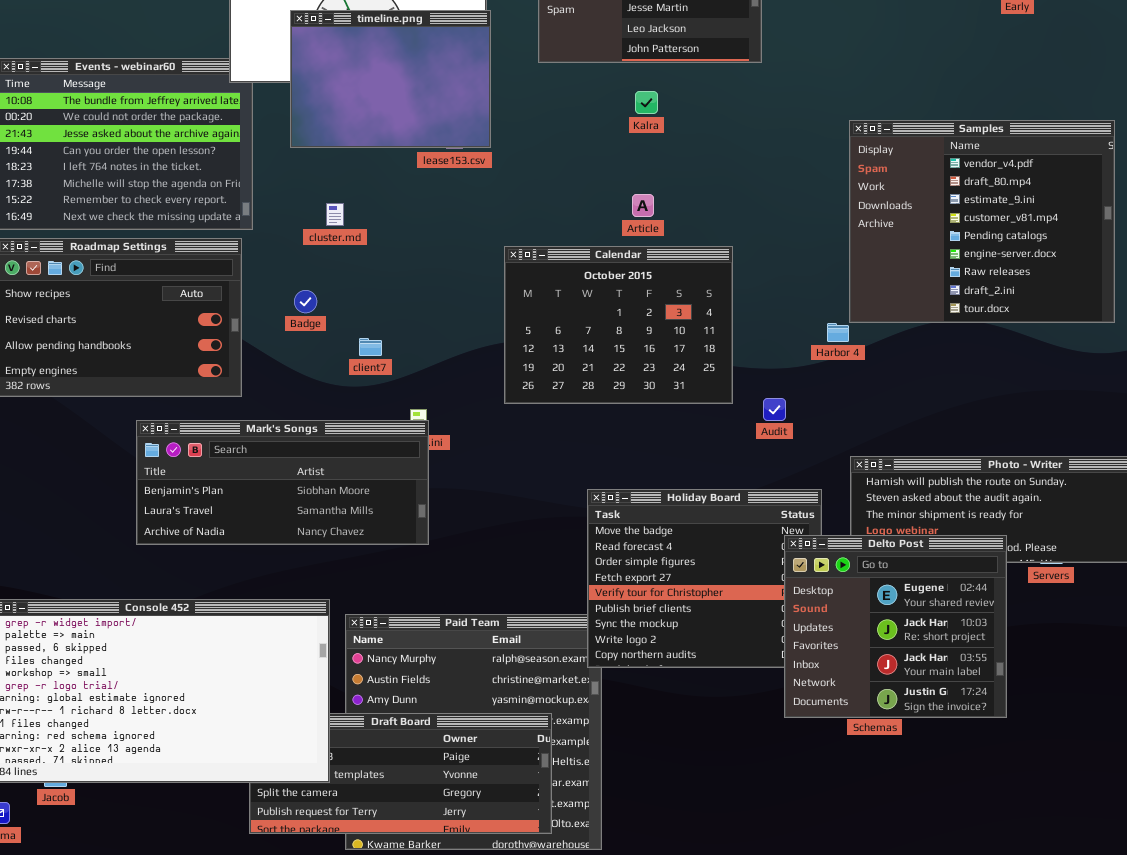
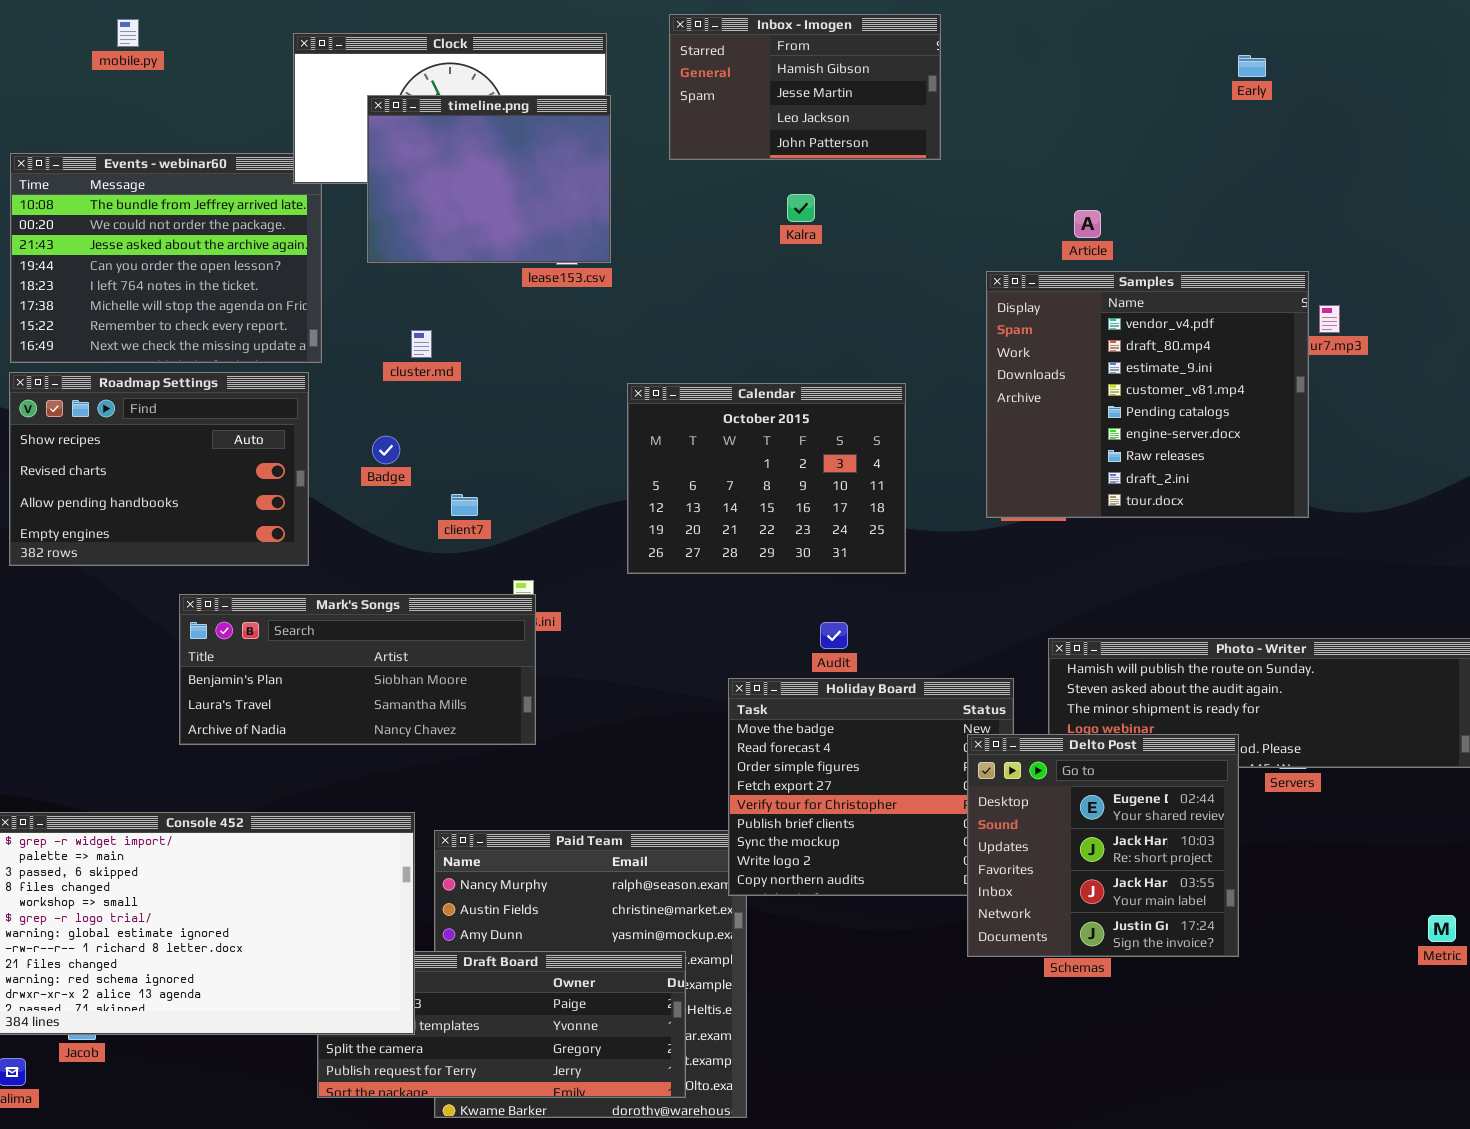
Samples: [849,120,1115,323] -> [986,271,1309,518], moved
Article: [632,194,654,217] -> [1074,210,1101,238], moved
Audit: [763,398,786,421] -> [820,622,848,649], moved

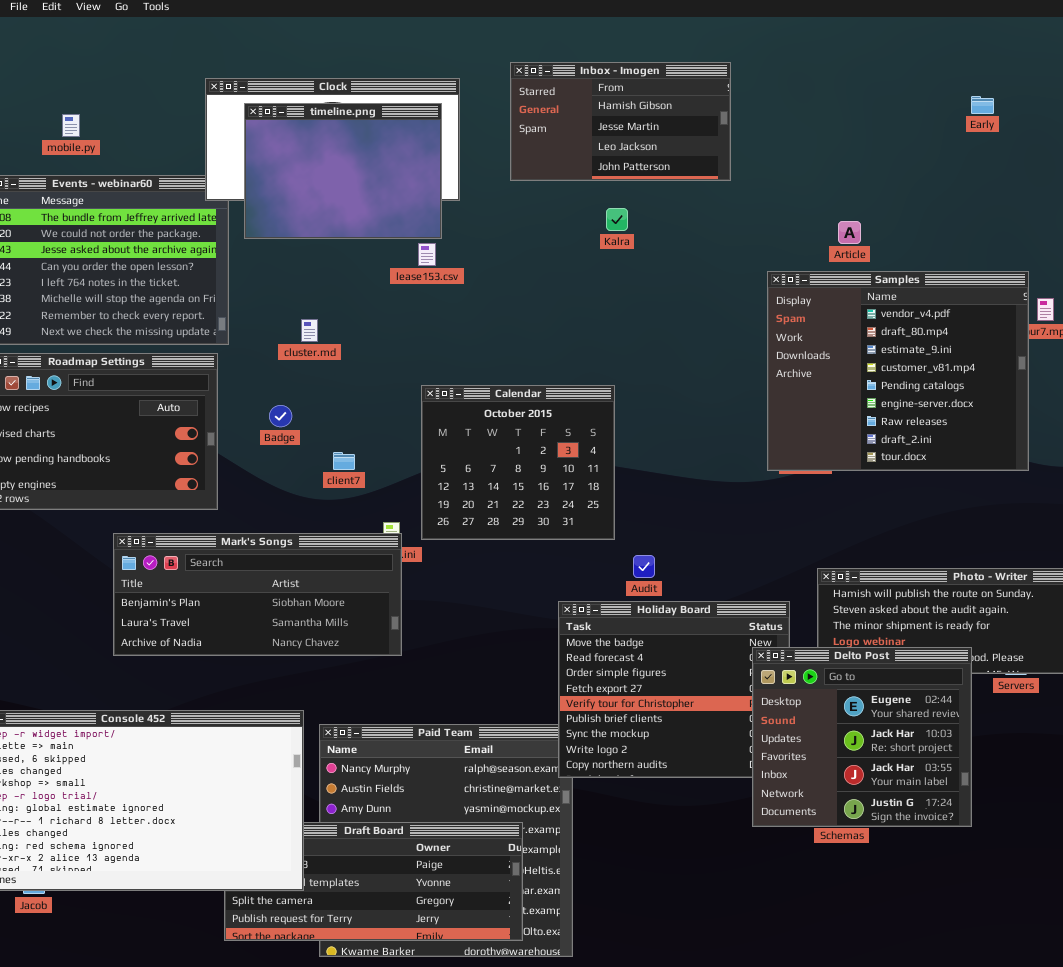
mobile.py: [117,19,139,47] -> [62,114,80,137], moved
timeline.png: [367,95,611,263] -> [244,103,442,239], moved
Calendar: [627,383,906,574] -> [421,385,615,540], moved, resized

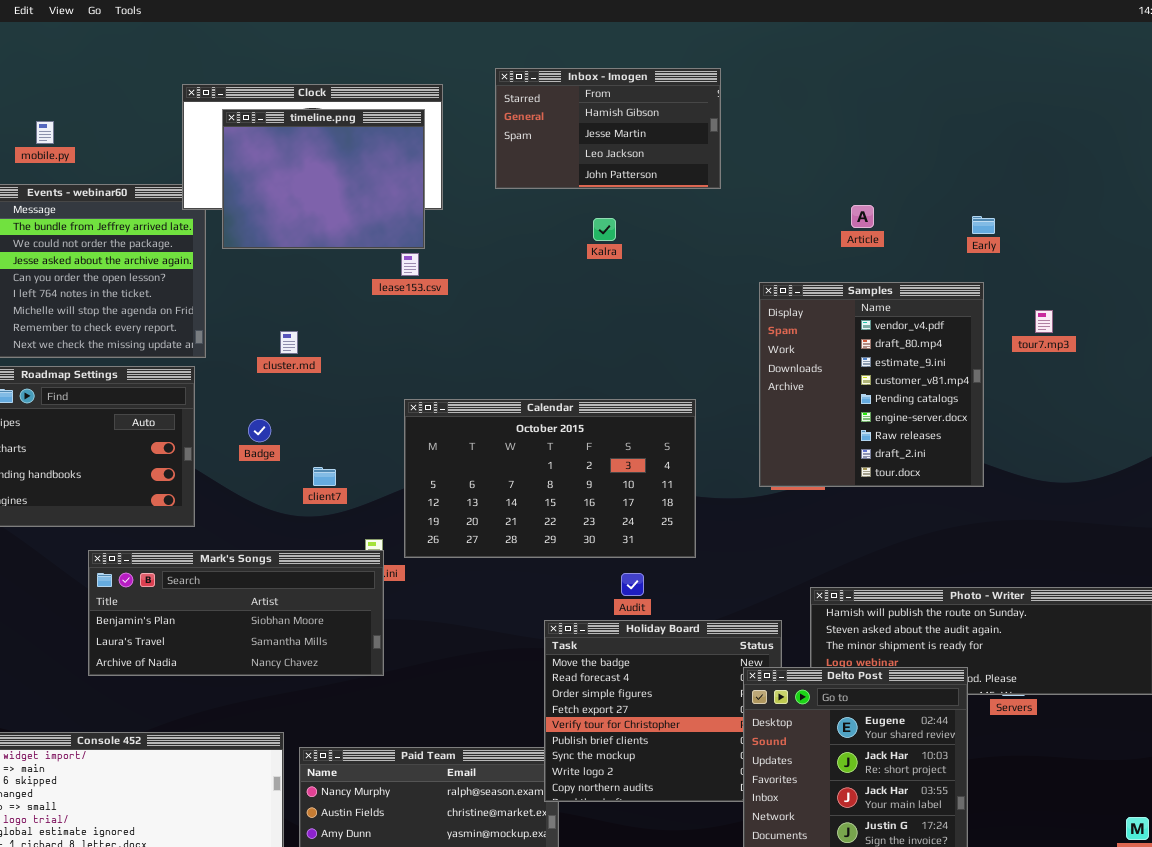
Early: [971,96,994,114] -> [972,216,995,234], moved
Article: [838,221,861,244] -> [851,205,874,228], moved
Samples: [767,271,1029,471] -> [759,282,984,487], resized
Calendar: [421,385,615,540] -> [404,399,696,558], resized

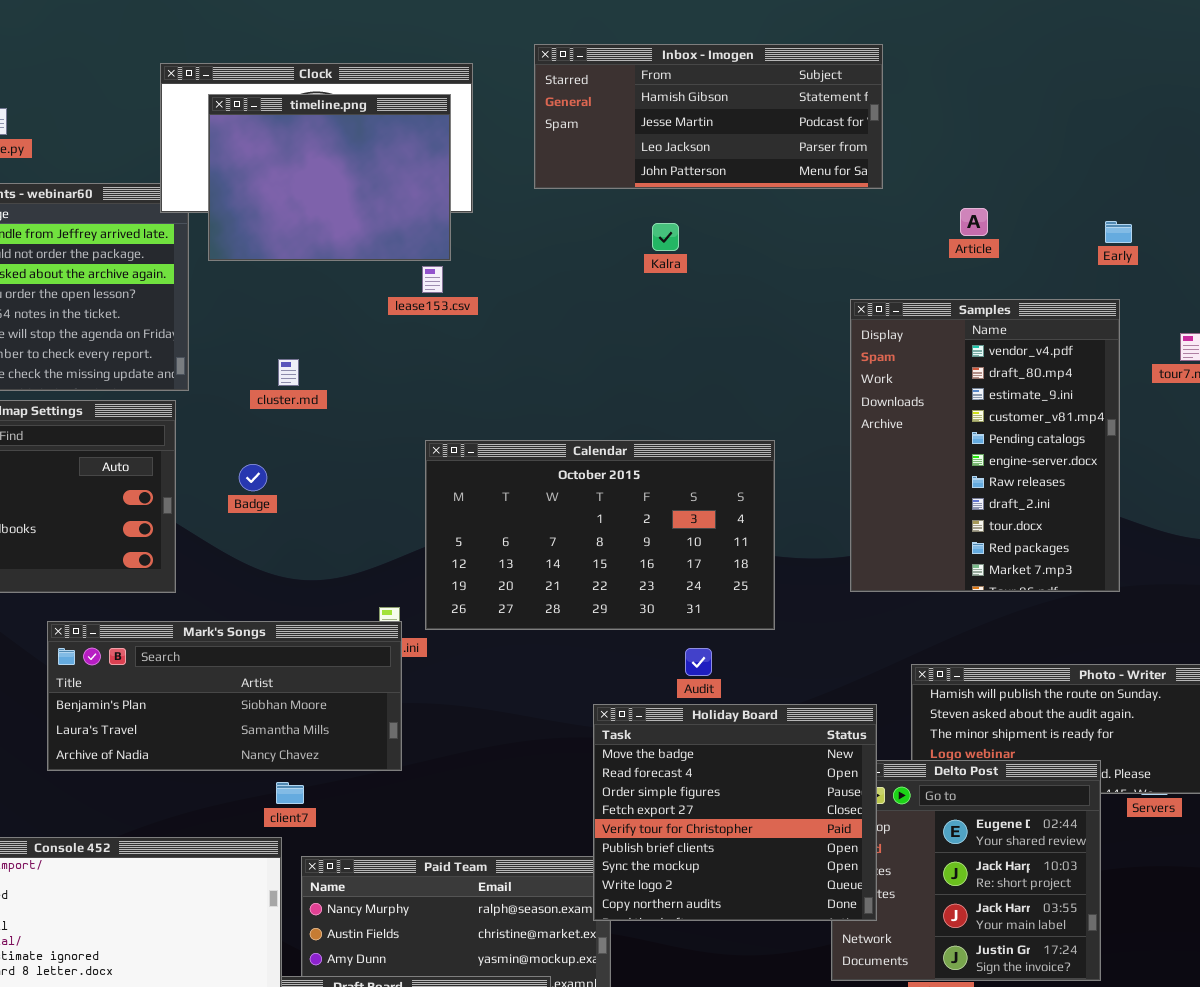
Inbox - Imogen: [495,68,721,189] -> [534,44,883,189], resized
Samples: [759,282,984,487] -> [850,299,1120,592], resized
client7: [313,467,336,486] -> [276,782,304,804], moved
Holiday Board: [544,620,782,802] -> [593,704,877,921], raised

